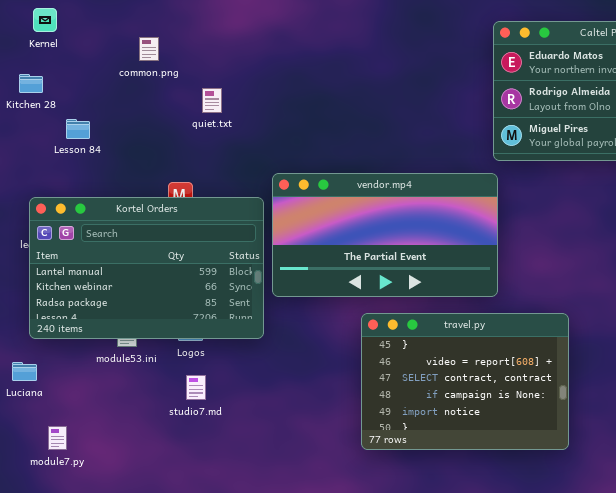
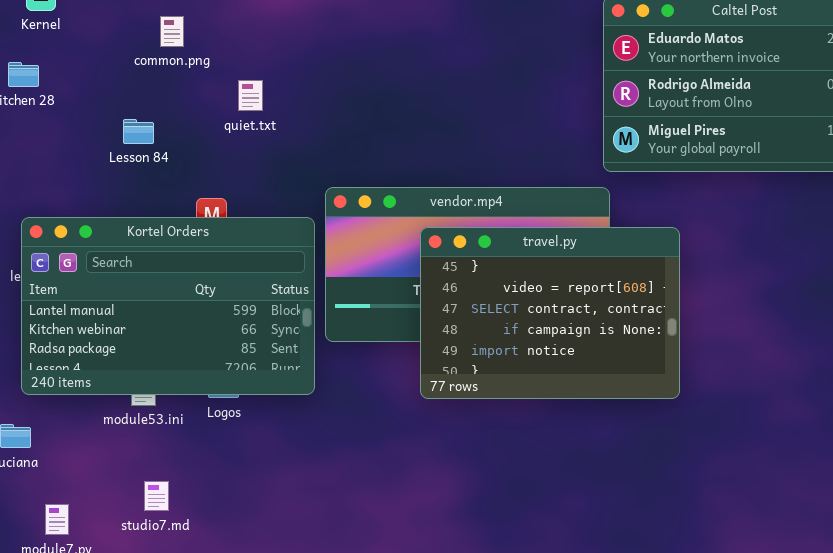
Lesson 84: [66,119,90,139] -> [123,119,154,144], moved
travel.py: [361,313,569,450] -> [420,227,680,399], moved
studio7.md: [186,375,206,400] -> [144,481,169,511], moved

